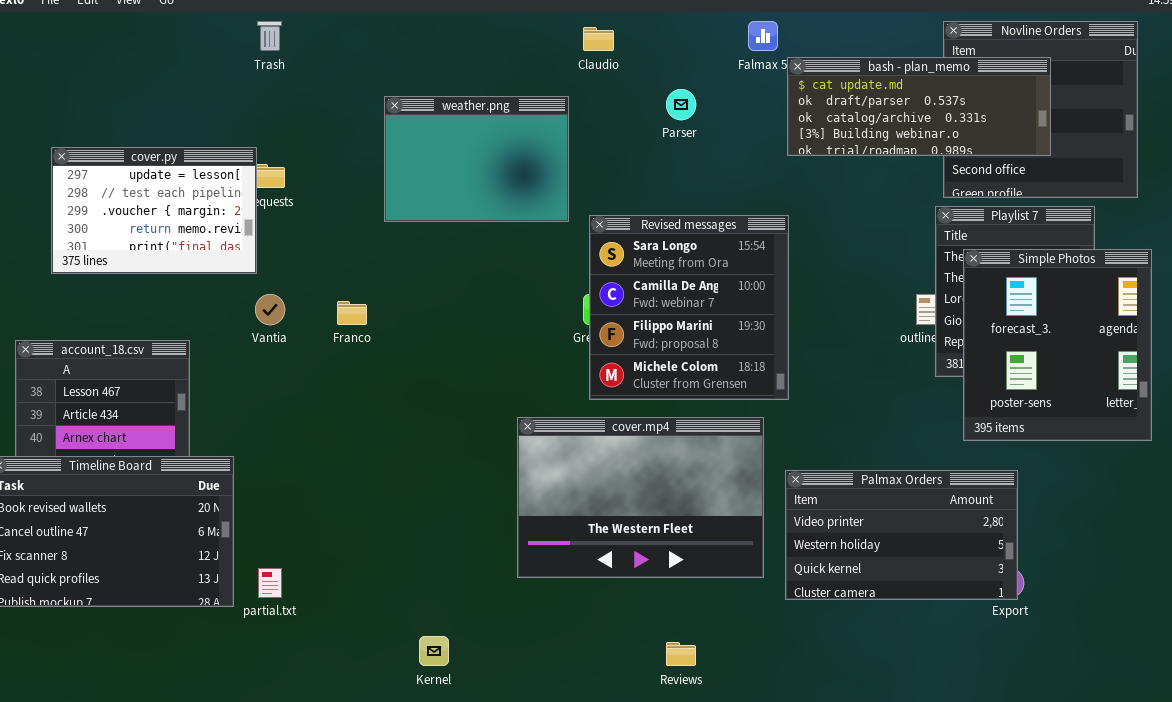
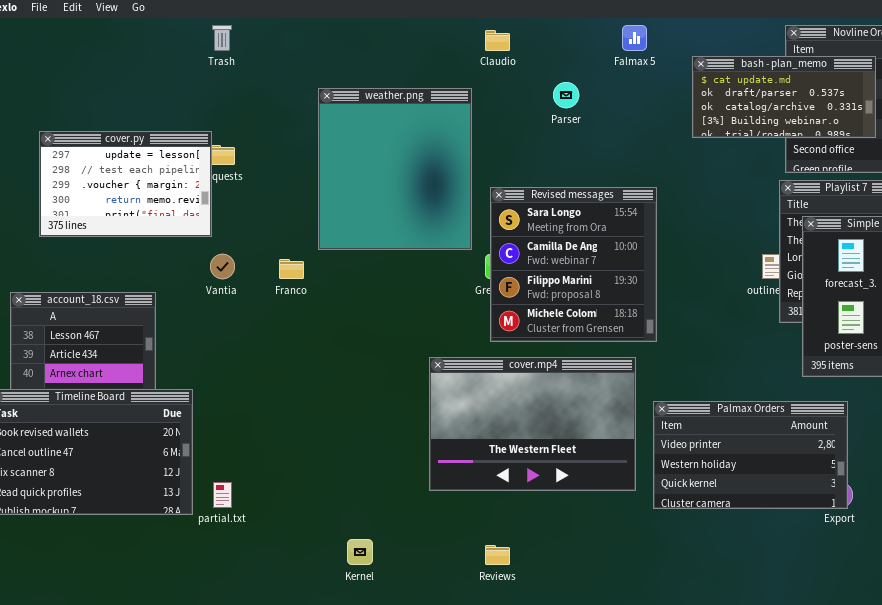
bash - plan_memo: [787,57,1051,156] -> [692,56,876,138], resized
weather.png: [384,96,569,222] -> [318,88,472,250], resized
Reviews: [666,642,696,666] -> [485,545,510,565], moved

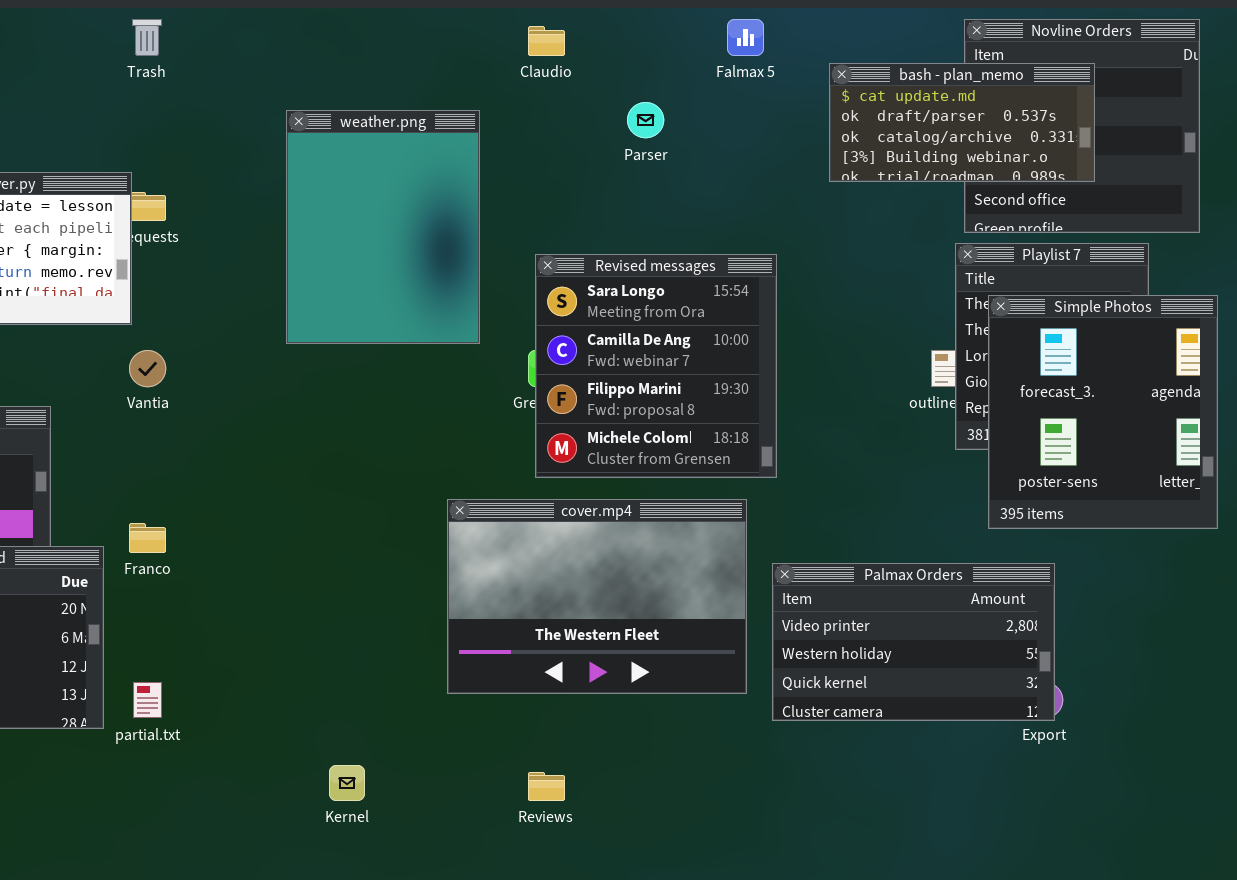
weather.png: [318,88,472,250] -> [286,110,480,344], resized
Franco: [279,259,304,279] -> [129,523,166,553], moved

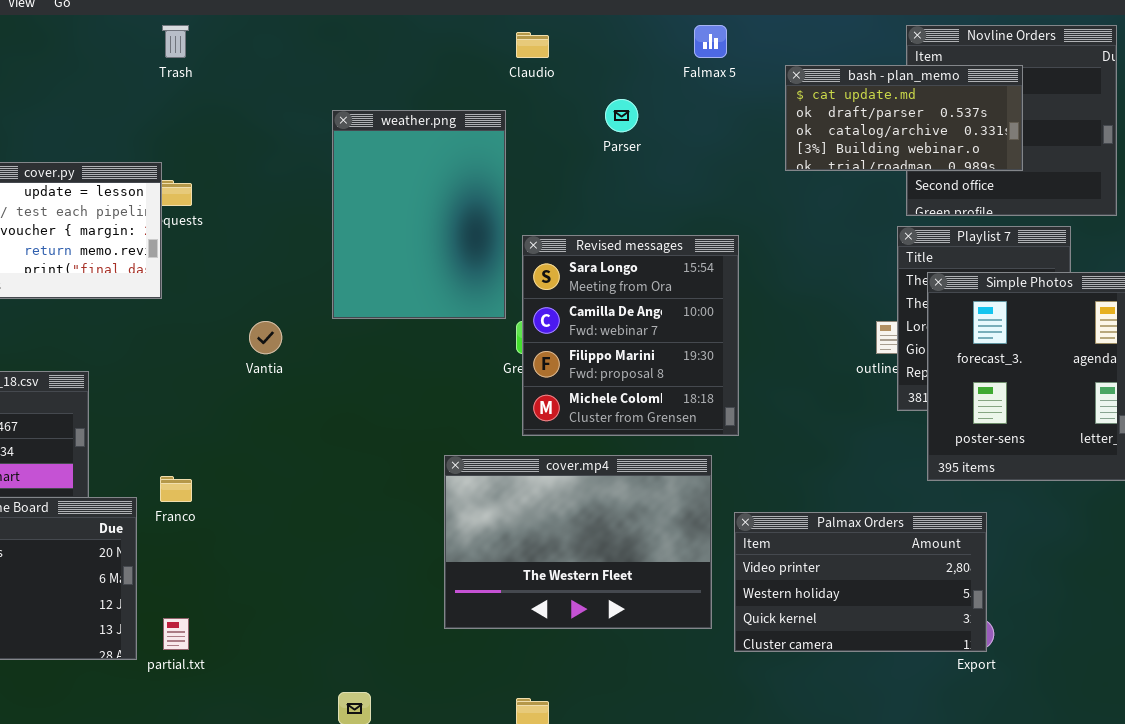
weather.png: [286,110,480,344] -> [332,110,506,319], moved
Vantia: [129,350,166,387] -> [249,321,282,354], moved

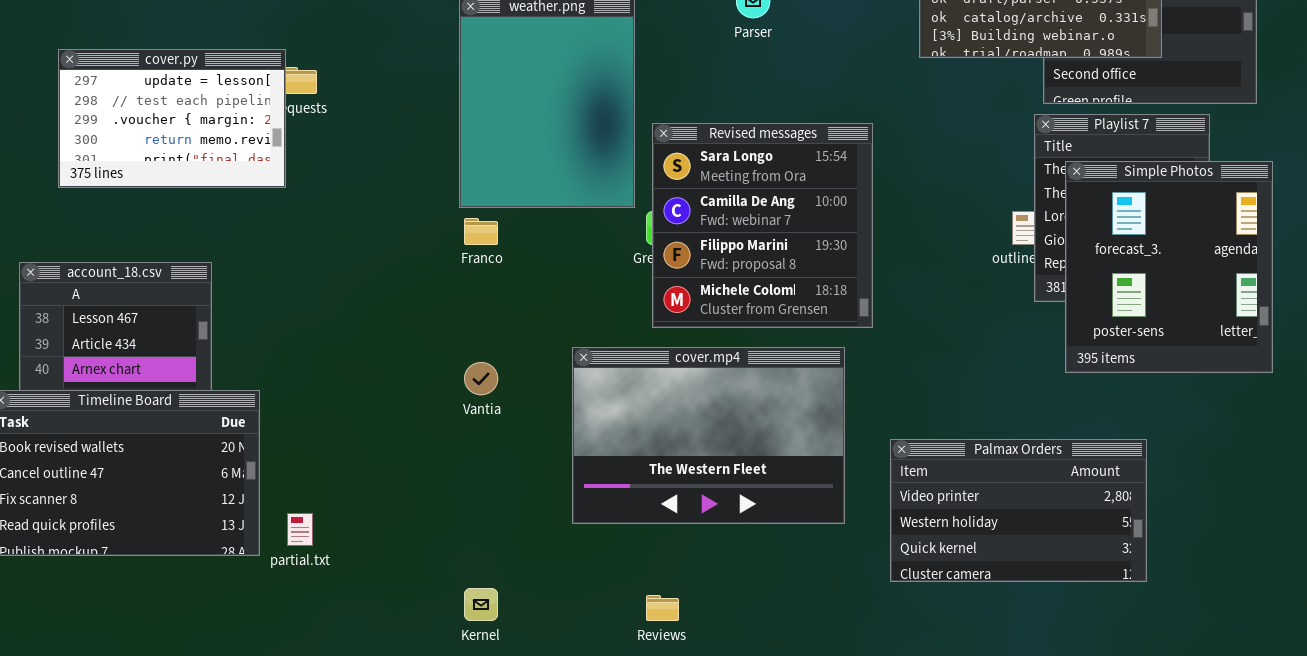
Vantia: [249,321,282,354] -> [464,362,498,395], moved
Franco: [160,476,192,502] -> [464,218,498,245], moved
Palmax Orders: [734,512,987,652] -> [890,439,1147,582], moved

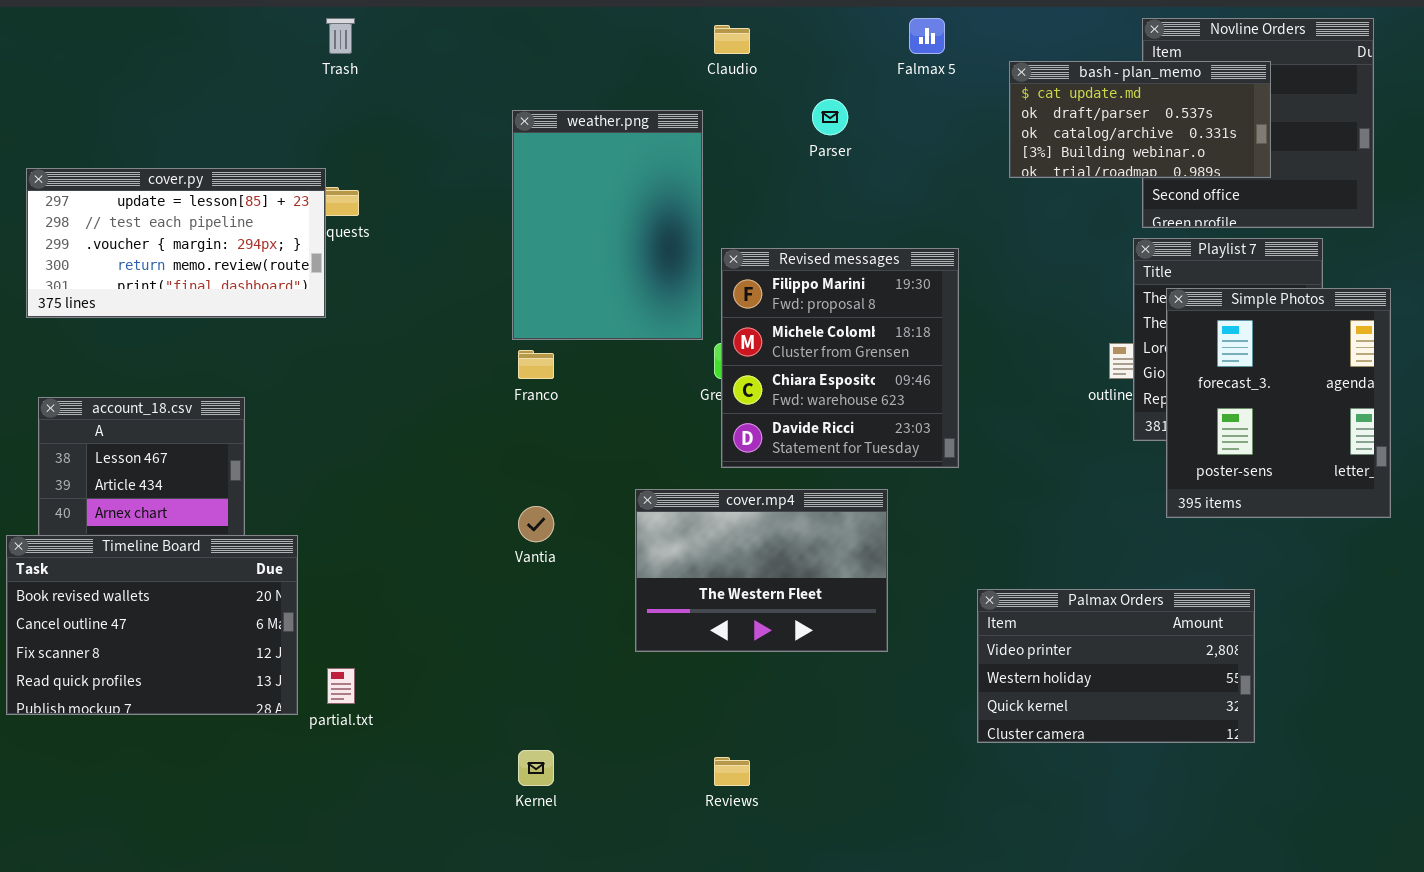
cover.py: [58,49,286,188] -> [26,168,326,318], resized
Revised messages: [652,123,873,328] -> [721,248,959,468], scrolled down 2 rows
cover.mp4: [572,347,845,524] -> [635,489,888,652], resized

